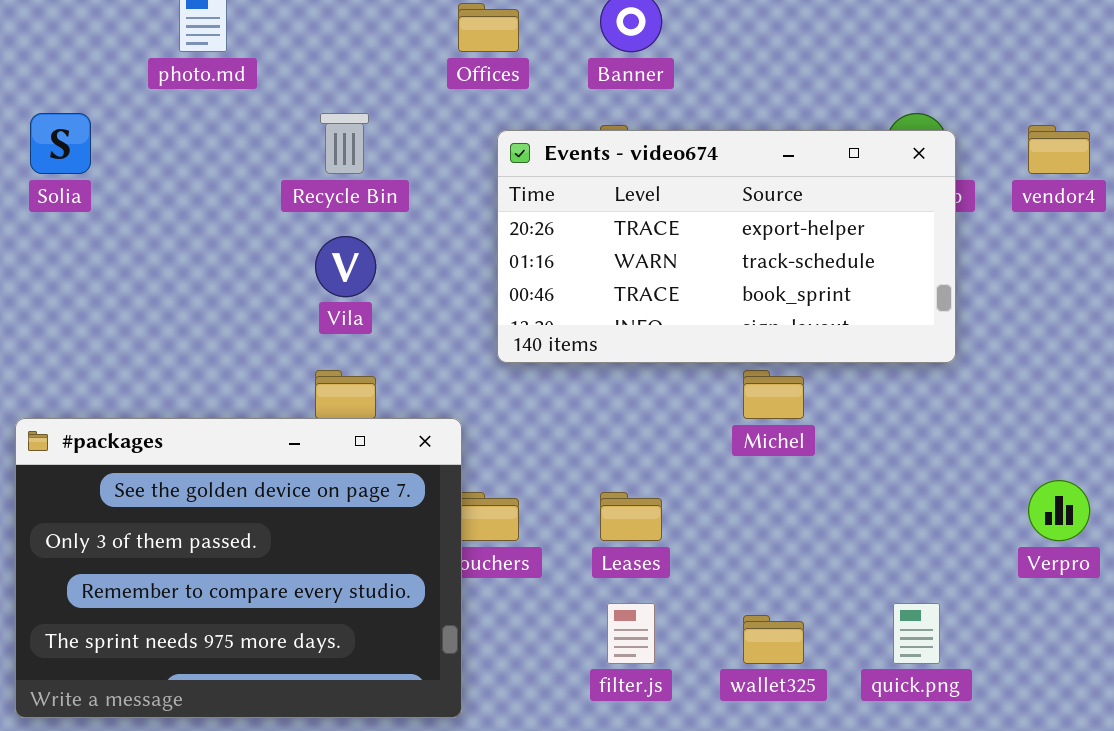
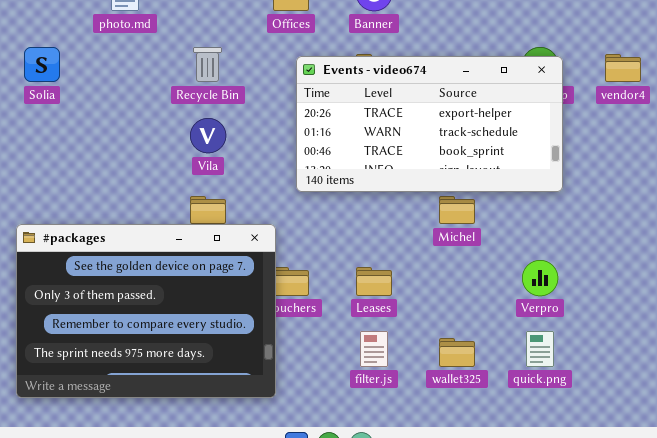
Verpro: [1028,480,1090,541] -> [522,260,558,296], moved

